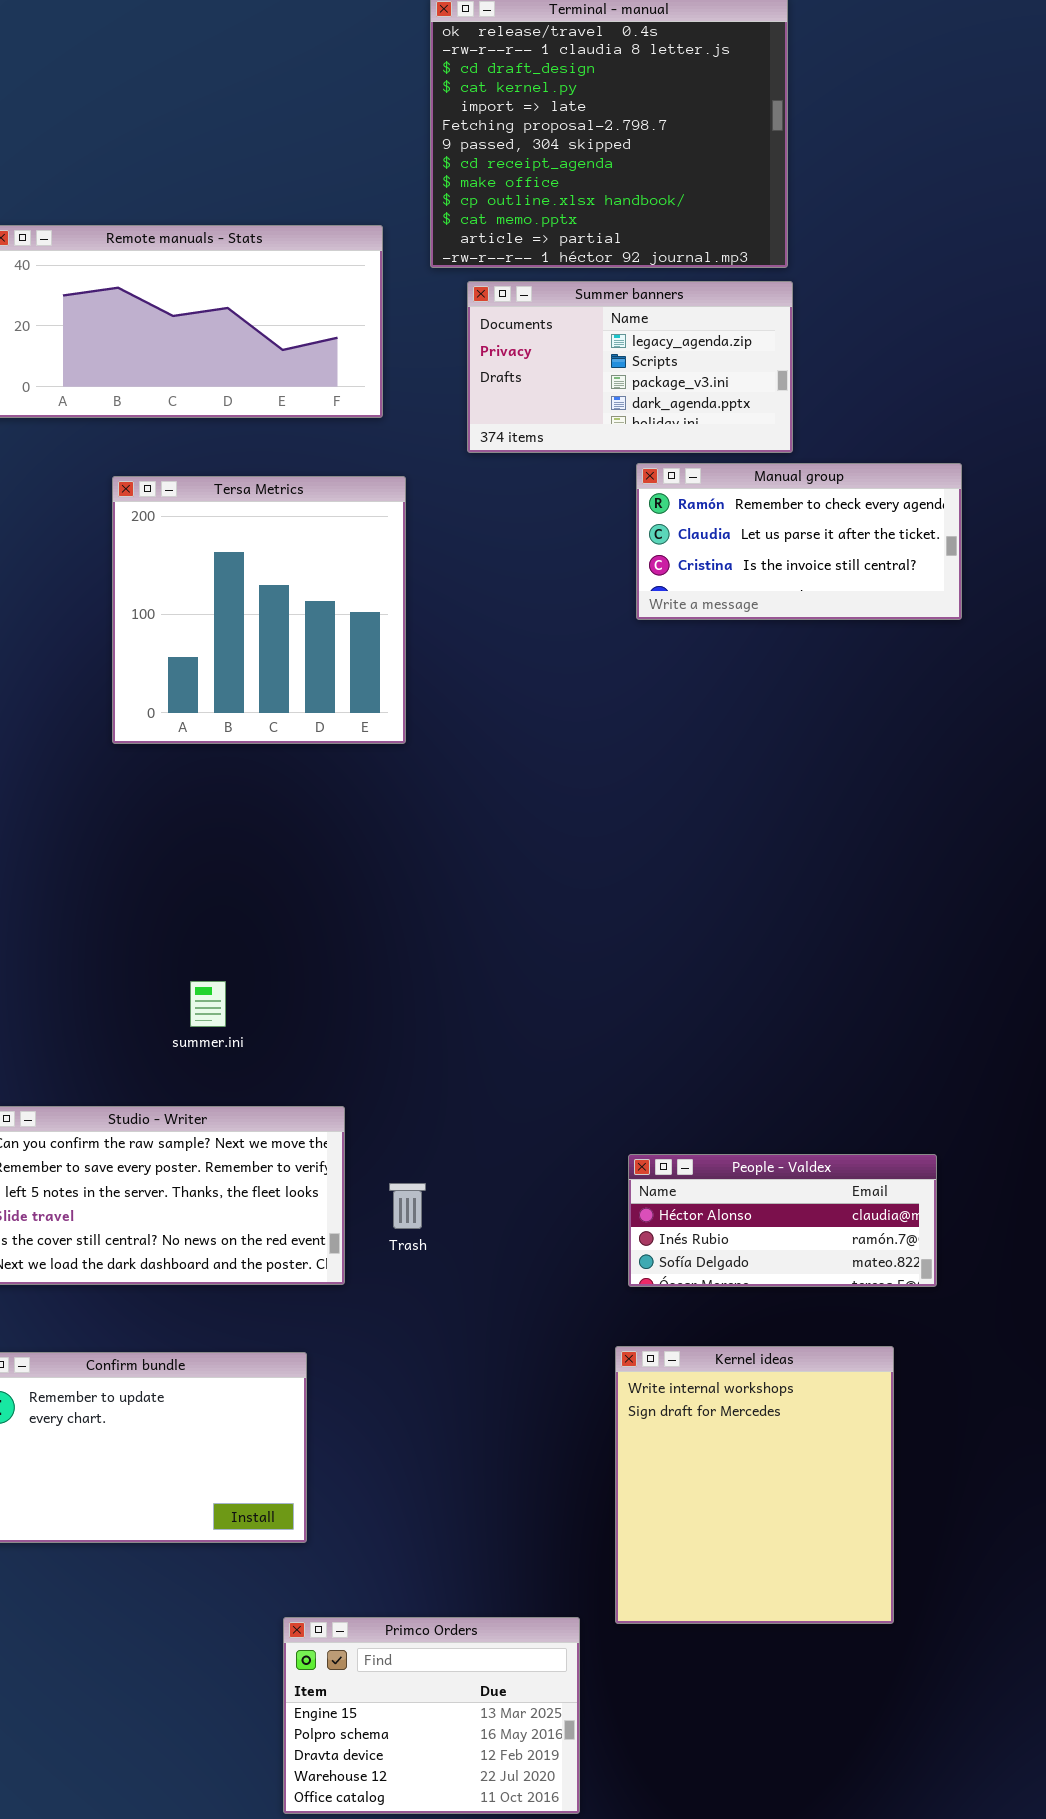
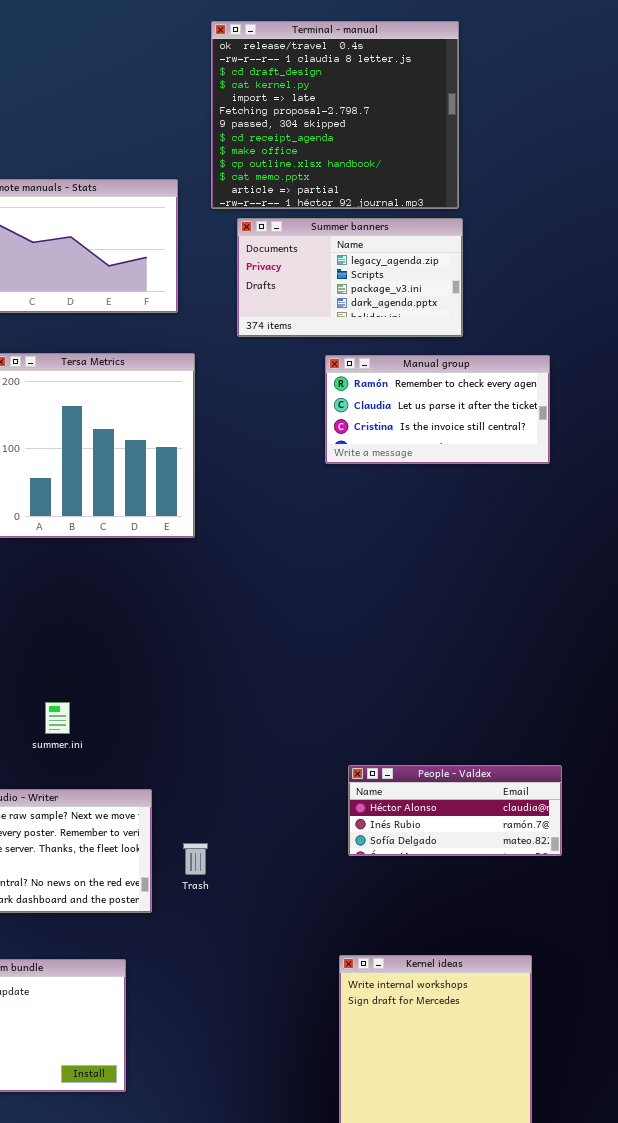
Manual group: [636,463,962,620] -> [325,355,550,464], moved
People - Valdex: [628,1154,937,1287] -> [348,765,562,856], moved

